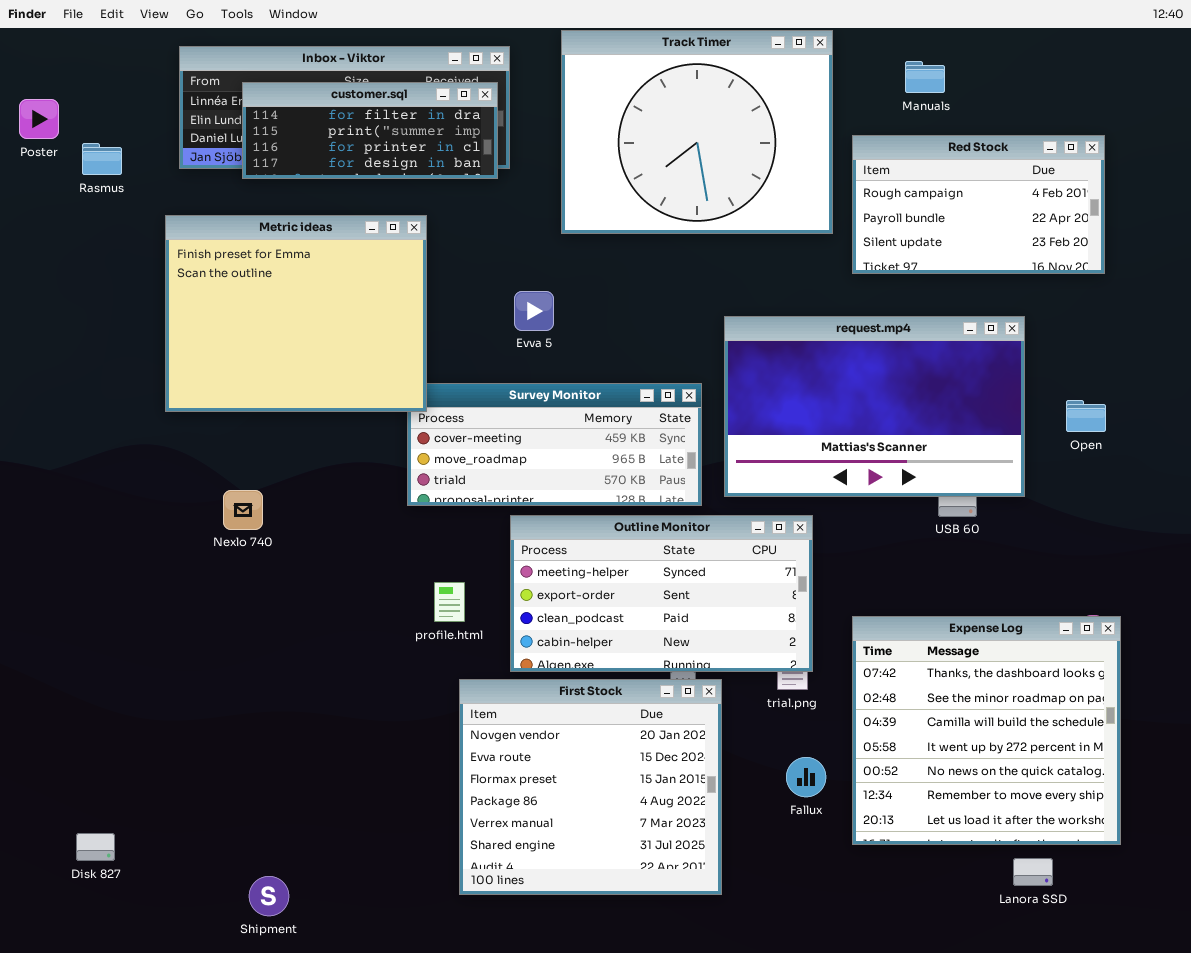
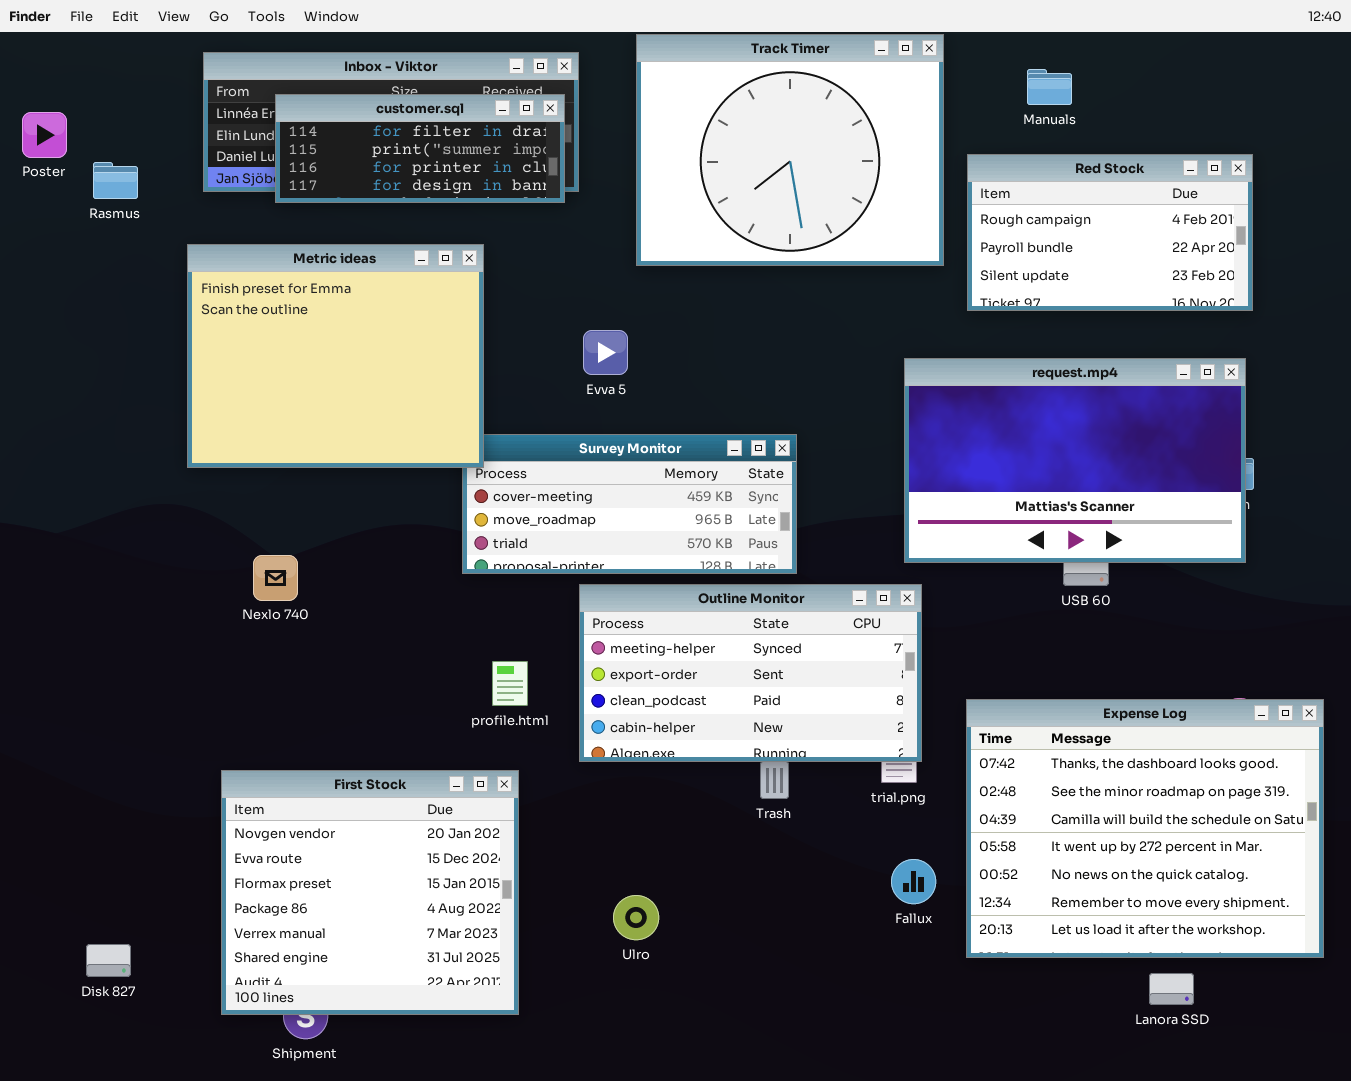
request.mp4: [724,316,1025,497] -> [904,358,1246,563], moved
Expense Log: [852,616,1121,845] -> [966,699,1324,958], resized
First Stock: [459,679,722,895] -> [221,770,519,1015], moved

